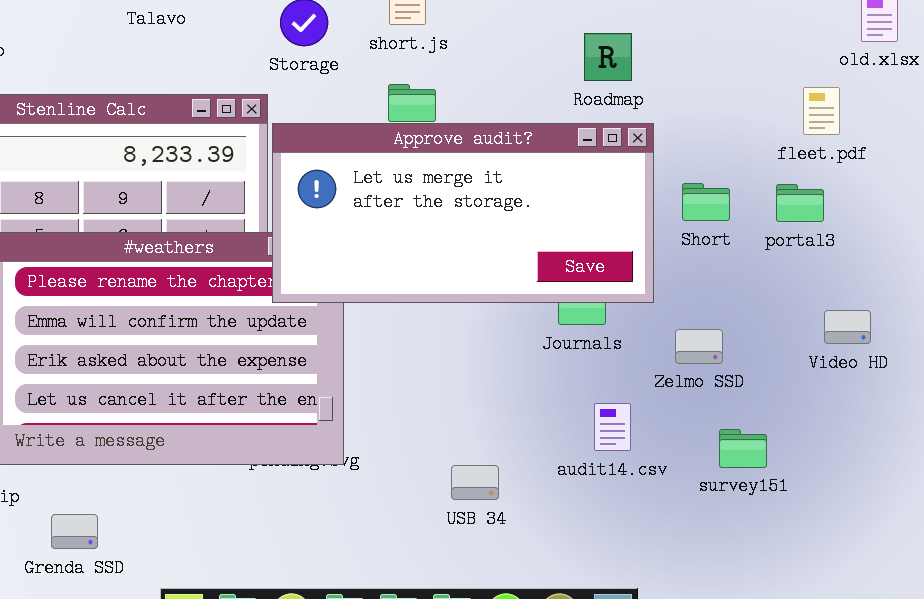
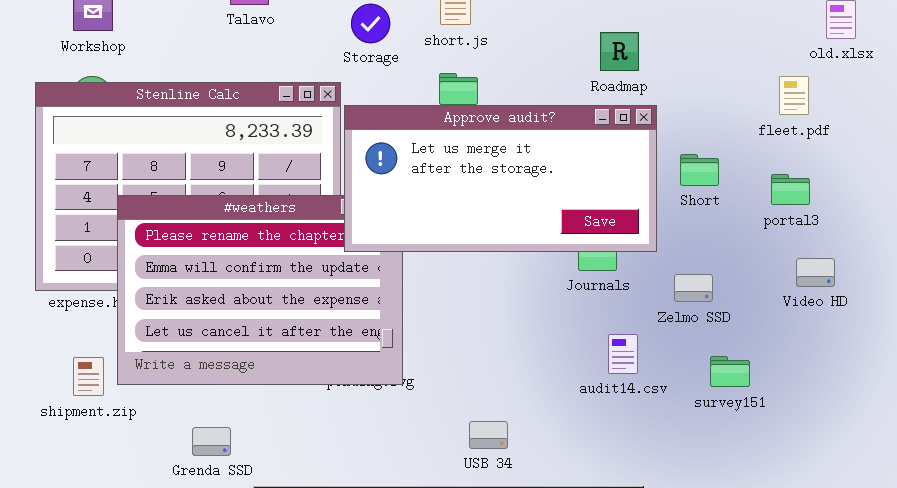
portal3: [776,184,824,222] -> [771,174,810,205], moved
USB 34: [451,465,499,500] -> [469,421,508,449], moved
Grenda SSD: [51,514,98,549] -> [192,427,231,456], moved

